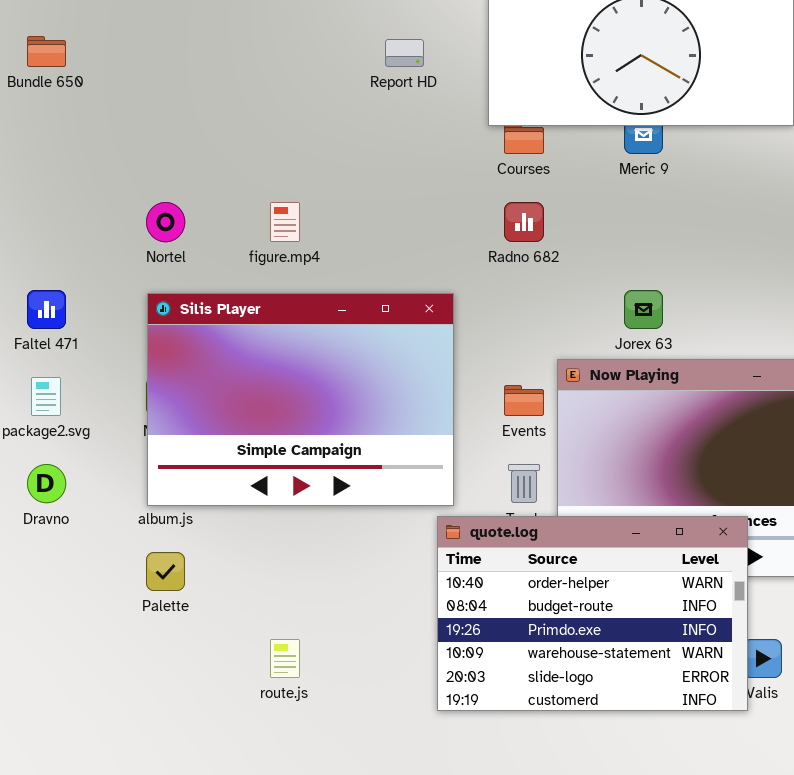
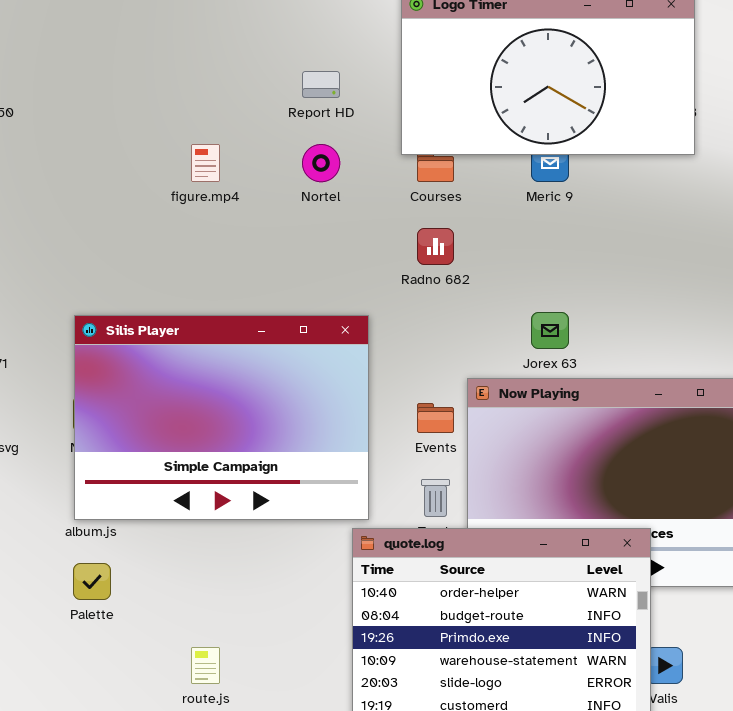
Nortel: [146,202,185,242] -> [302,144,340,182], moved
figure.mp4: [270,202,300,242] -> [191,144,220,182], moved

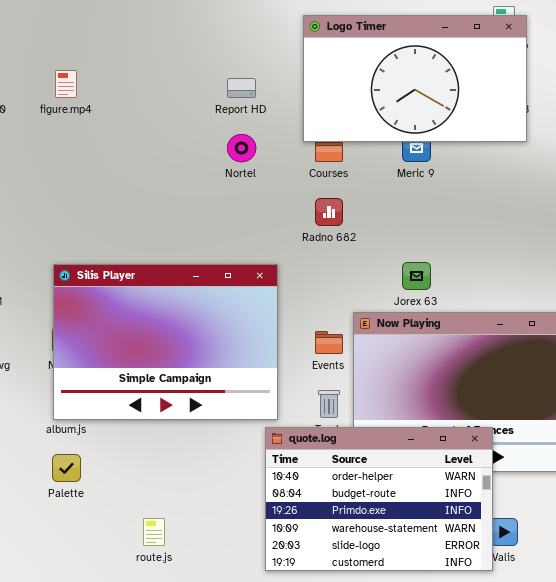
figure.mp4: [191,144,220,182] -> [55,70,77,98], moved

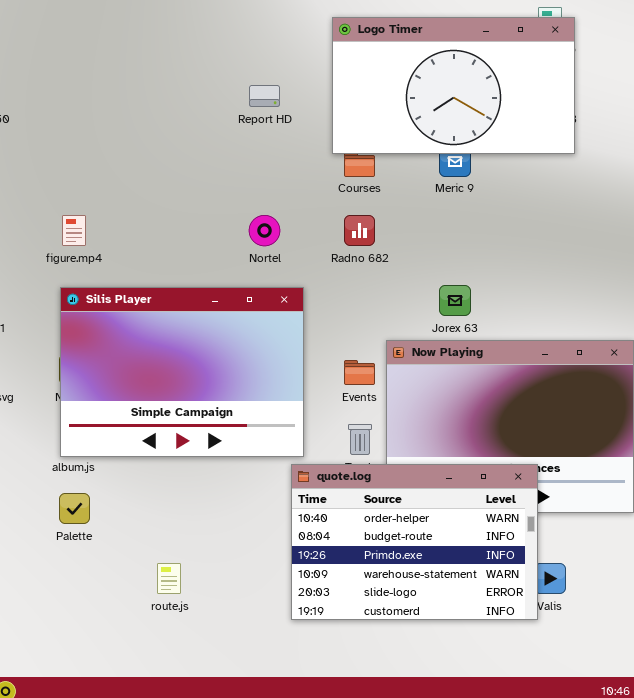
figure.mp4: [55,70,77,98] -> [62,215,86,246], moved
Nortel: [227,134,256,162] -> [249,215,280,246], moved

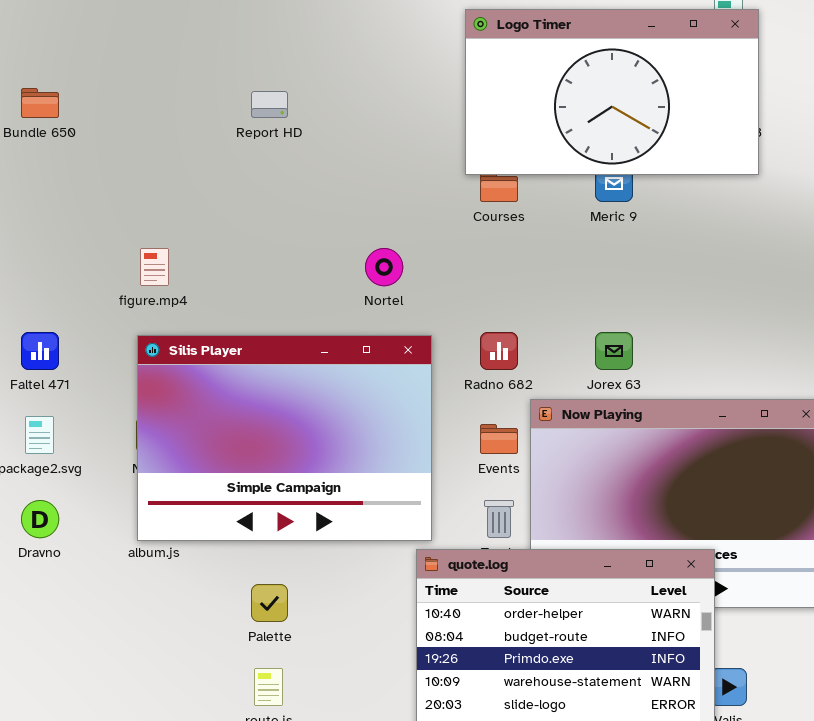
Report HD: [249,85,280,107] -> [251,91,288,118], moved
Radno 682: [344,215,375,246] -> [480,332,518,370], moved
Palette: [59,493,90,524] -> [251,584,288,622], moved

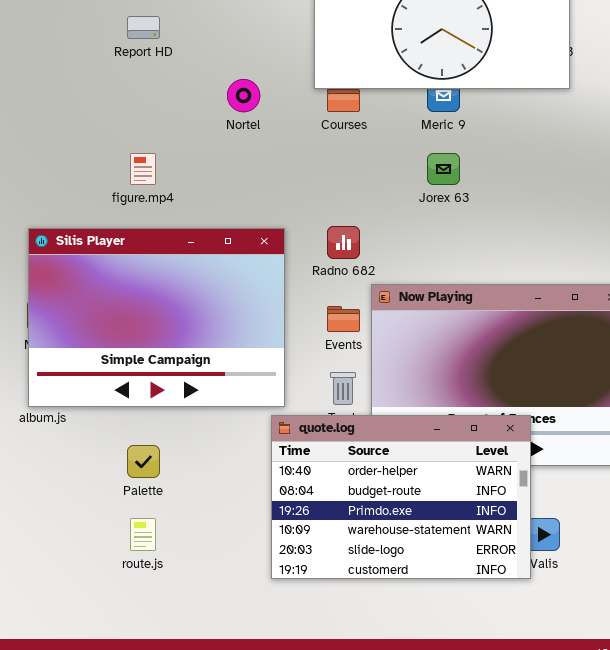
figure.mp4: [140,248,169,286] -> [130,153,156,185], moved
Nortel: [365,248,403,286] -> [227,79,260,112], moved
Jorex 63: [595,332,633,370] -> [427,153,460,185], moved

